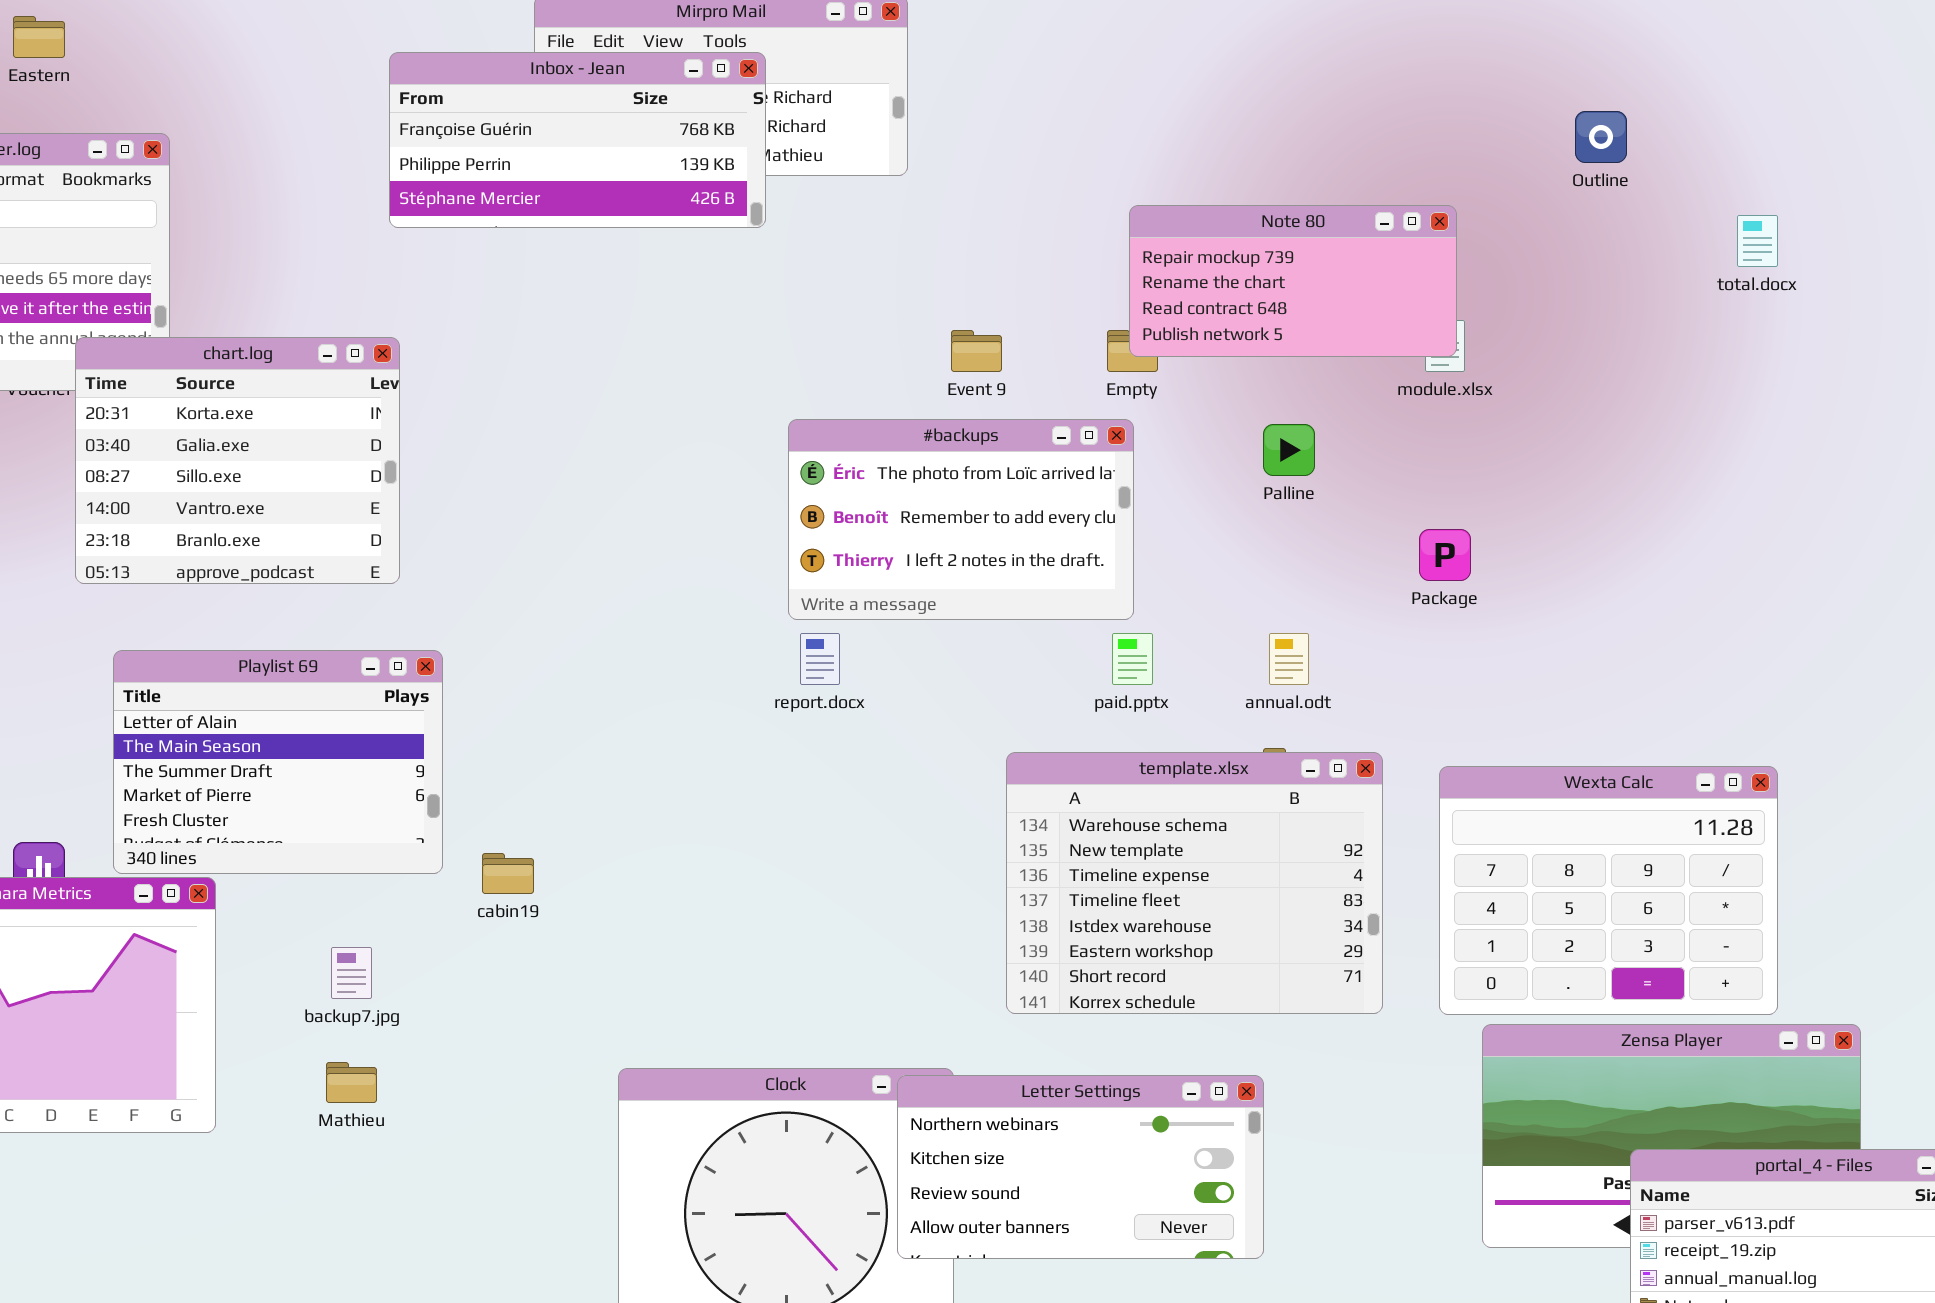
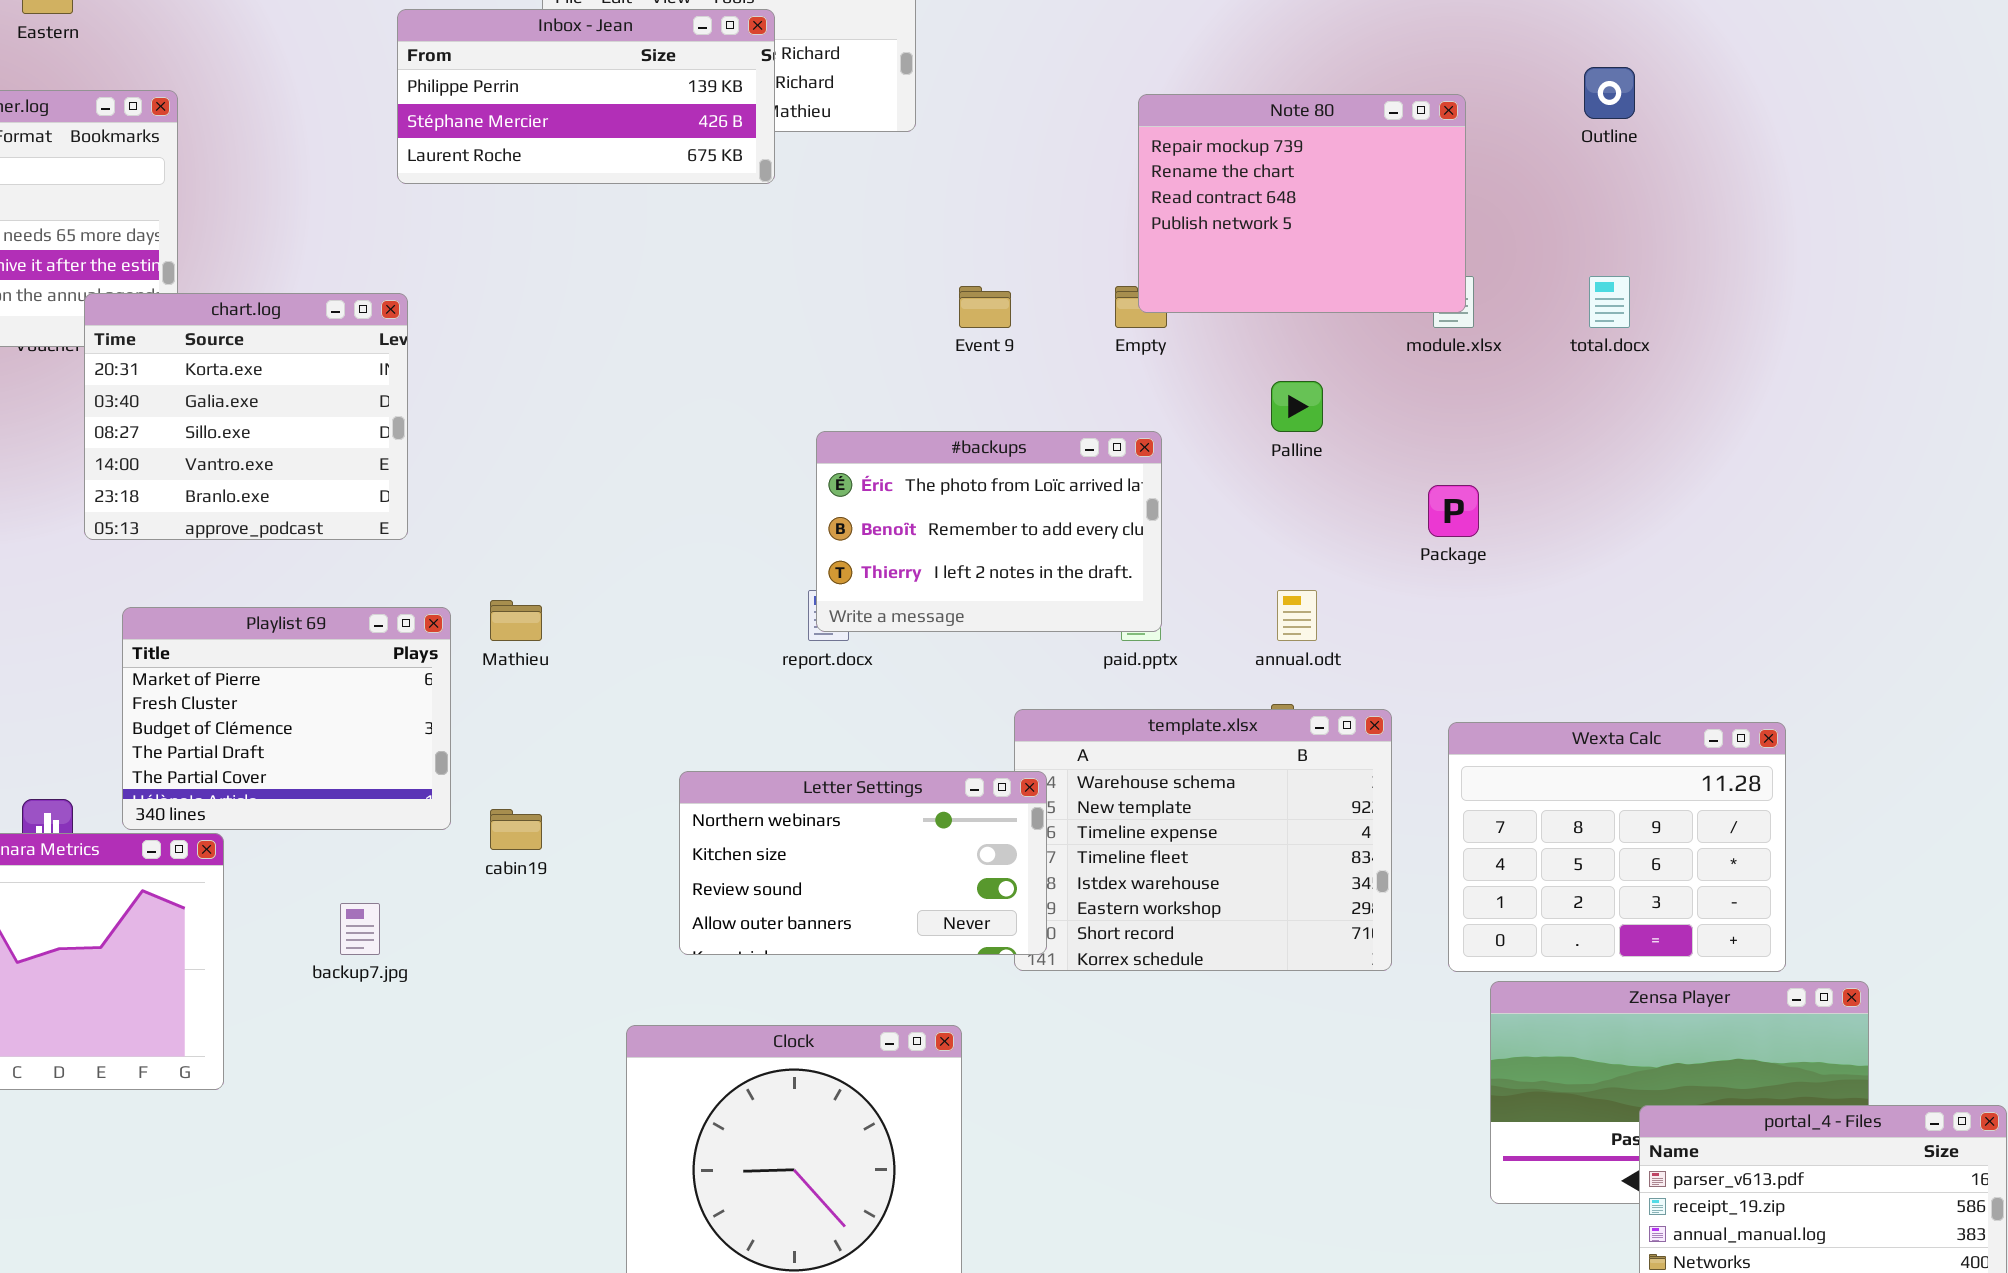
Inbox - Jean: [389,52,766,228] -> [397,9,775,184], scrolled down 1 row
Note 80: [1129,205,1457,357] -> [1138,94,1466,313], resized
total.docx: [1737,215,1778,267] -> [1589,276,1630,328], moved
#backups: [788,419,1134,620] -> [816,431,1162,632], moved
Playlist 69: [113,650,443,874] -> [122,607,451,830], scrolled down 3 rows
Mathieu: [326,1062,377,1103] -> [490,600,542,641], moved
Letter Settings: [897,1075,1264,1259] -> [679,771,1047,955], moved

